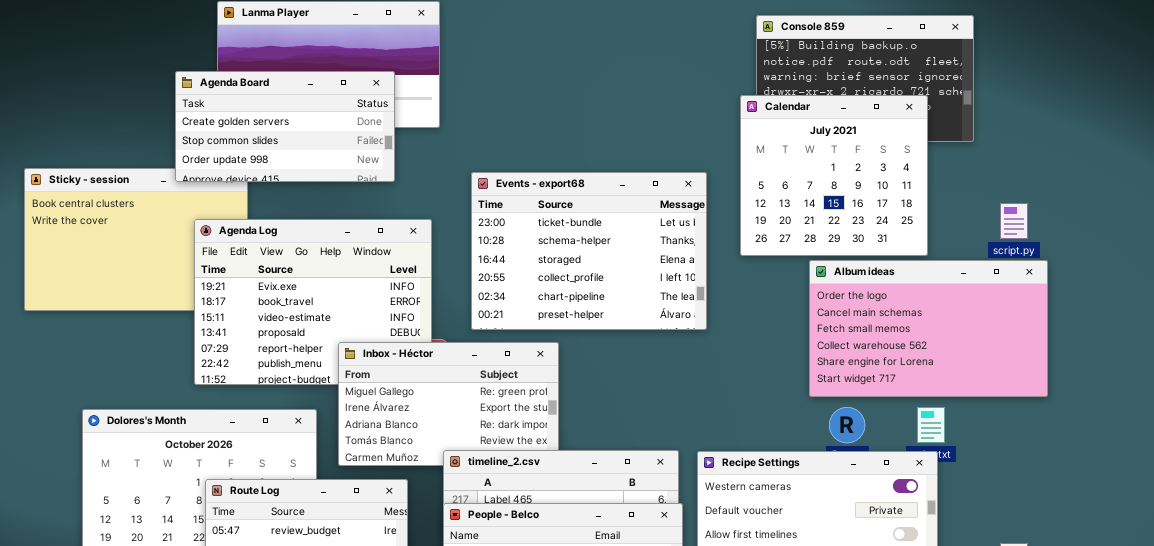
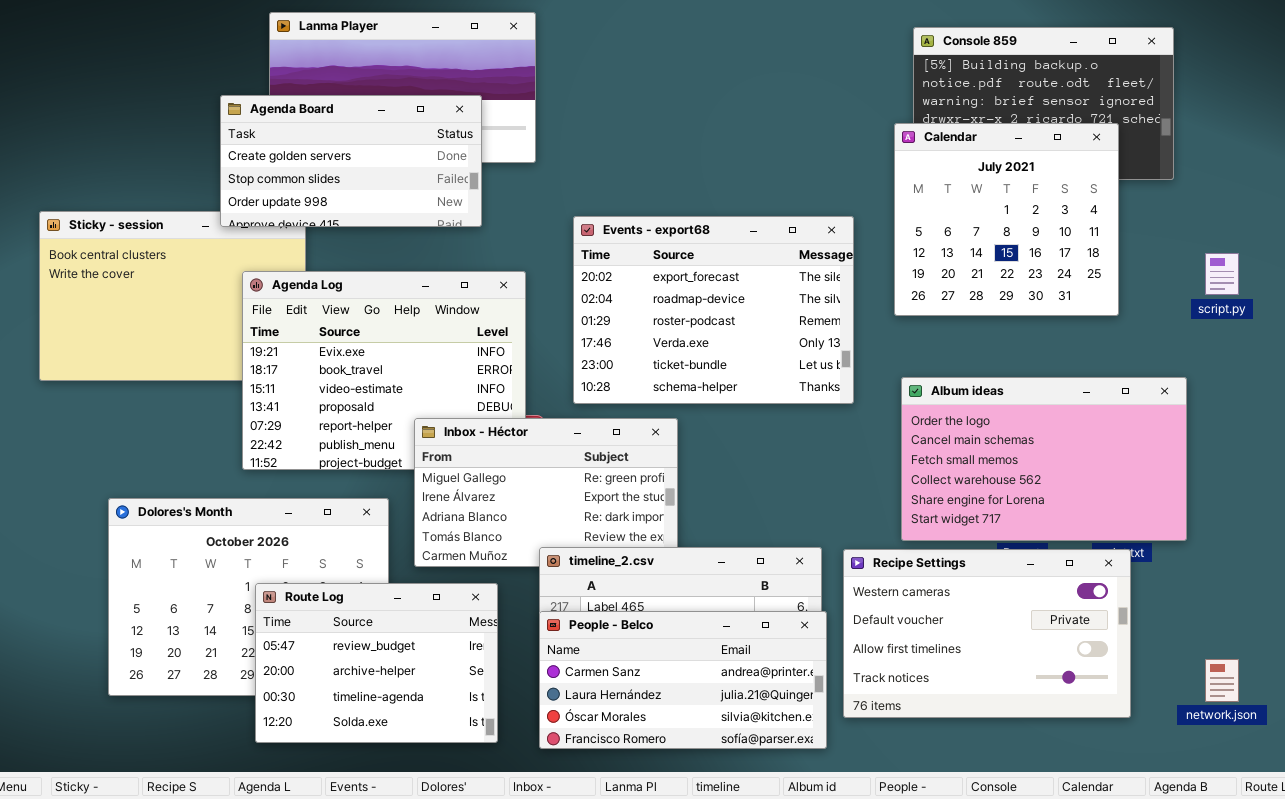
Events - export68: [471,172,707,330] -> [573,216,854,404], scrolled up 4 rows
Album ideas: [809,260,1048,397] -> [901,377,1187,541], moved

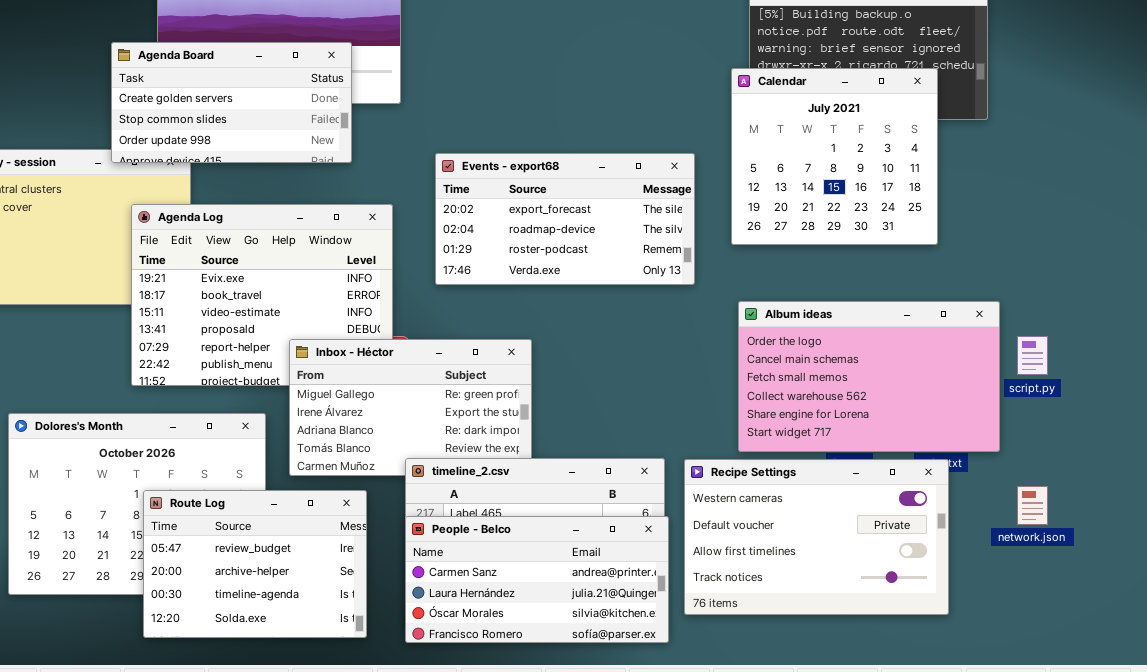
Events - export68: [573,216,854,404] -> [435,153,695,285], resized
script.py: [1205,253,1239,295] -> [1017,336,1048,375], moved
network.json: [1205,659,1239,702] -> [1017,486,1048,525], moved

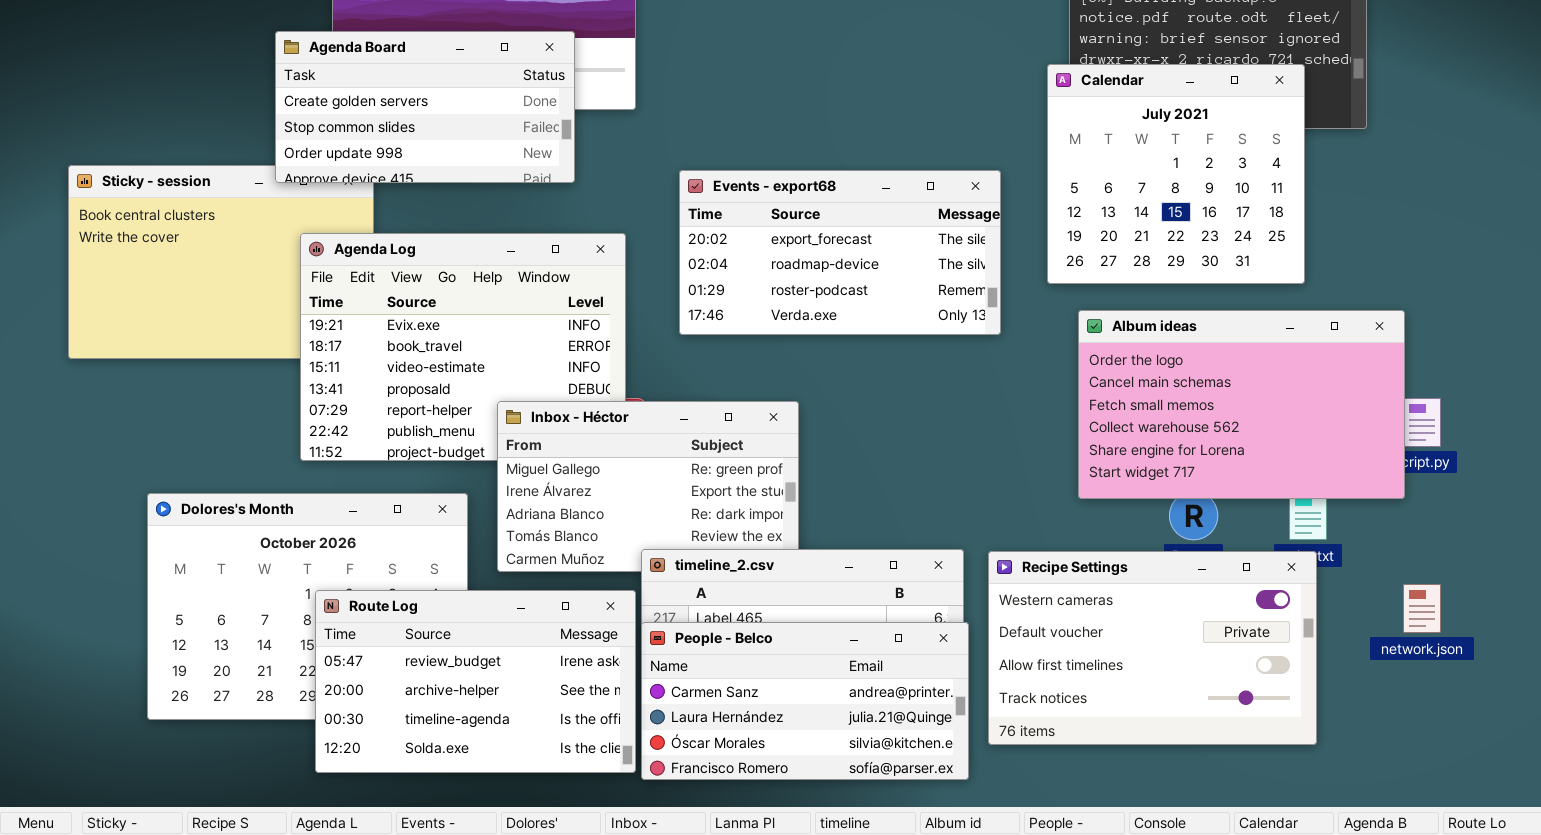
Album ideas: [738,301,1000,452] -> [1078,310,1405,499], moved
Route Log: [143,490,367,638] -> [315,590,636,773], resized

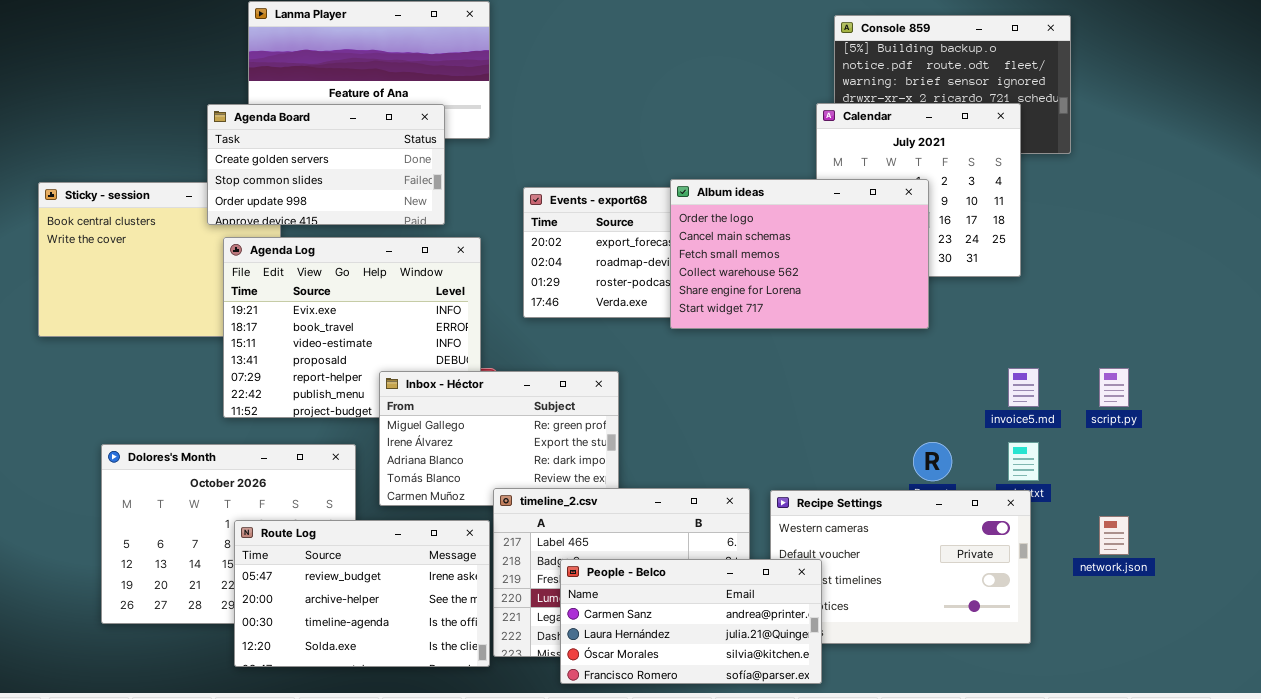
Agenda Board: [275,31,575,183] -> [207,104,445,225], moved
Album ideas: [1078,310,1405,499] -> [670,179,929,329], moved
People - Belco: [641,622,969,780] -> [560,559,822,684], moved

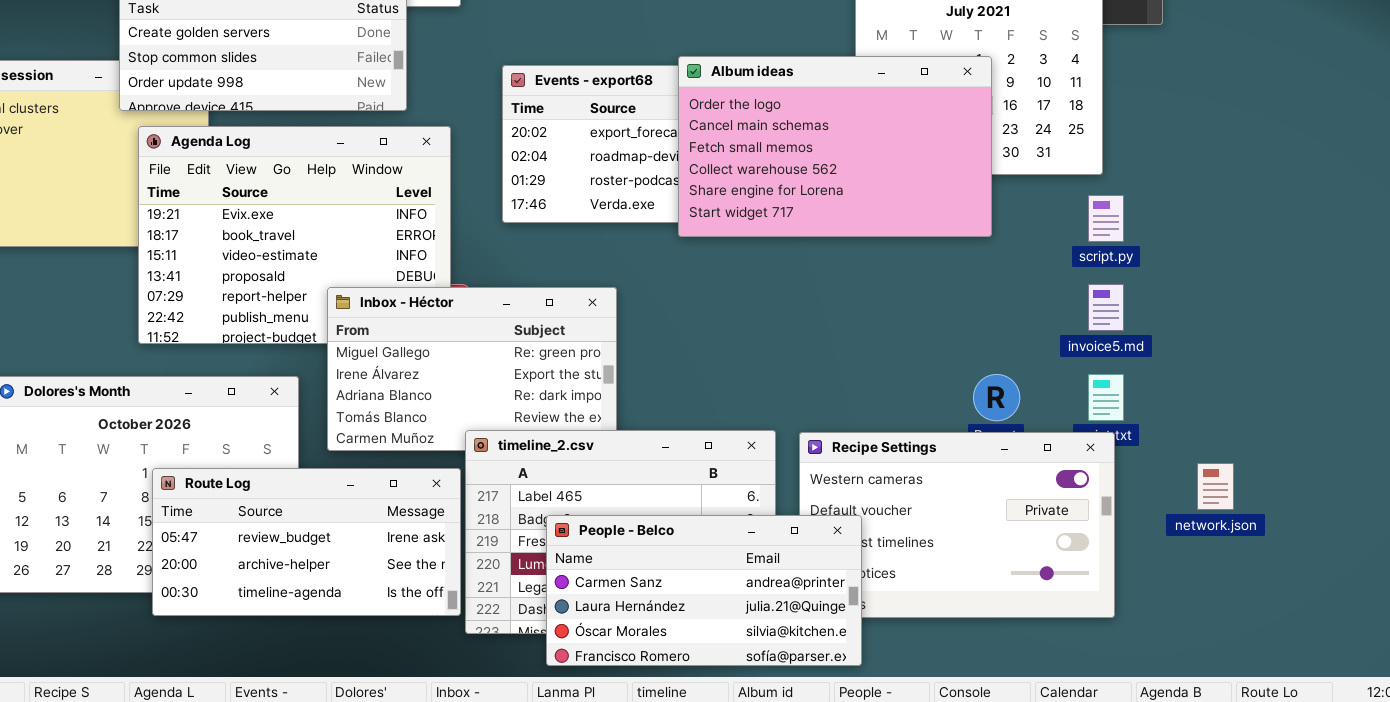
script.py: [1099,368,1129,407] -> [1088,195,1124,242], moved
Route Log: [234,520,490,667] -> [152,468,461,616], resized

